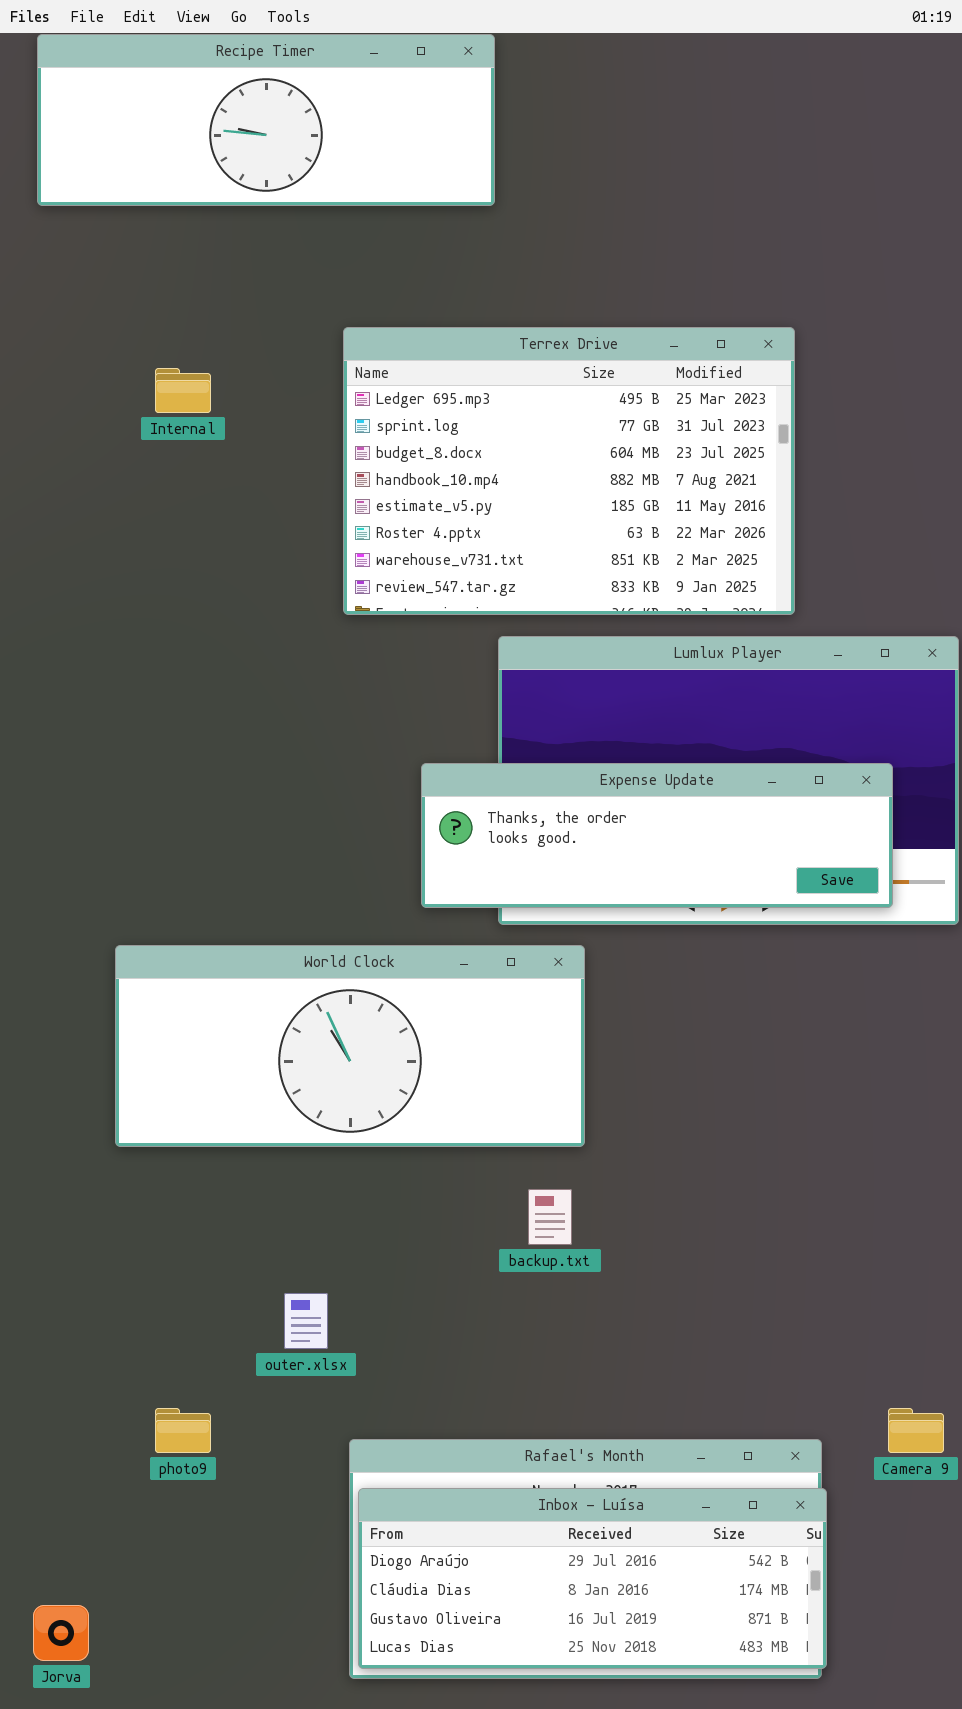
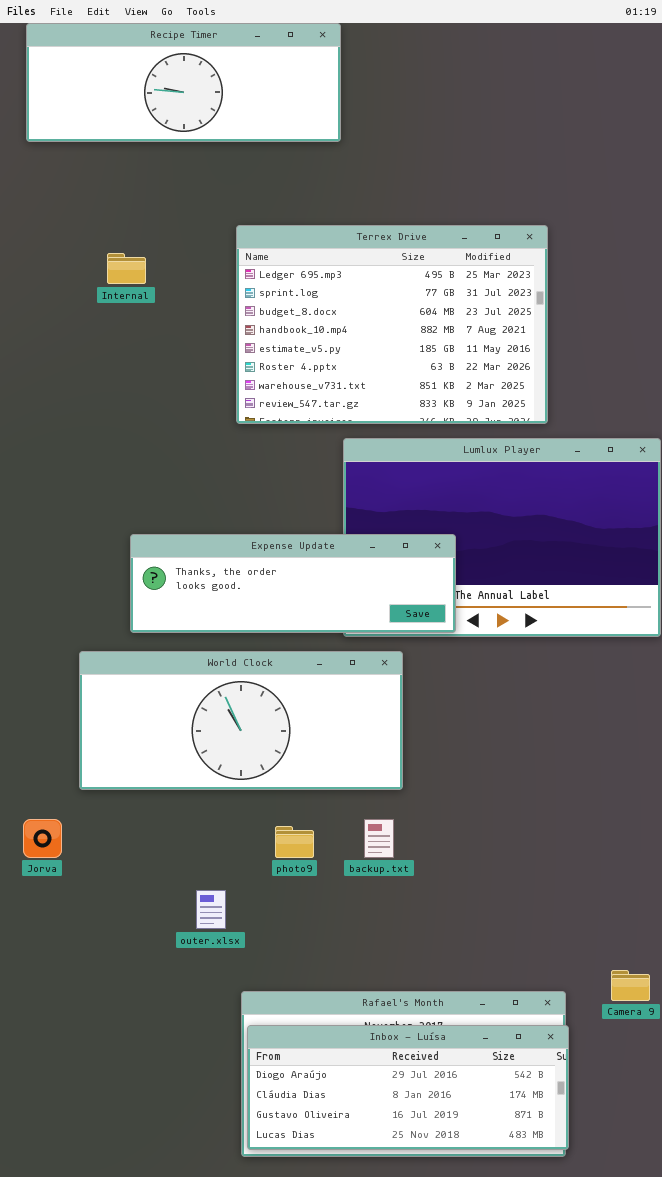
Expense Update: [421,763,893,908] -> [130,534,456,633], moved
photo9: [155,1408,211,1453] -> [275,826,314,858], moved
Jorva: [33,1605,89,1661] -> [23,819,62,858], moved

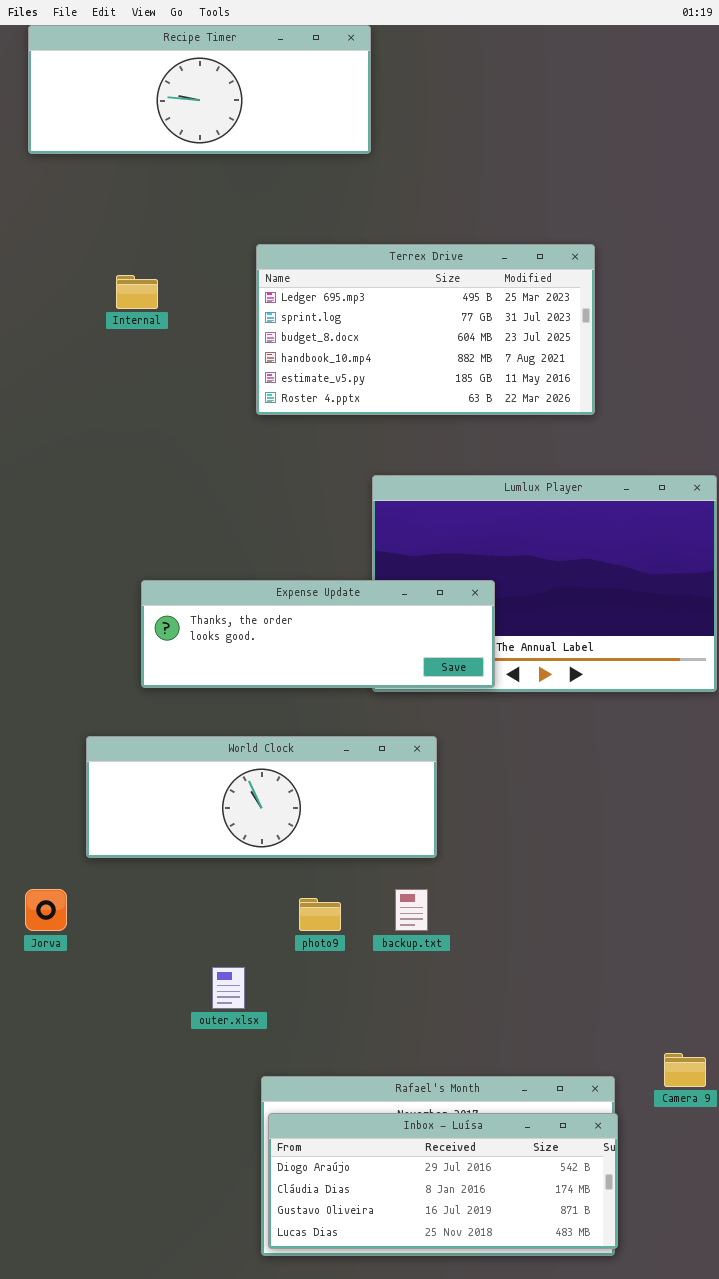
Terrex Drive: [236,225,548,424] -> [256,244,595,415], resized
World Clock: [79,651,403,790] -> [86,736,437,858], resized

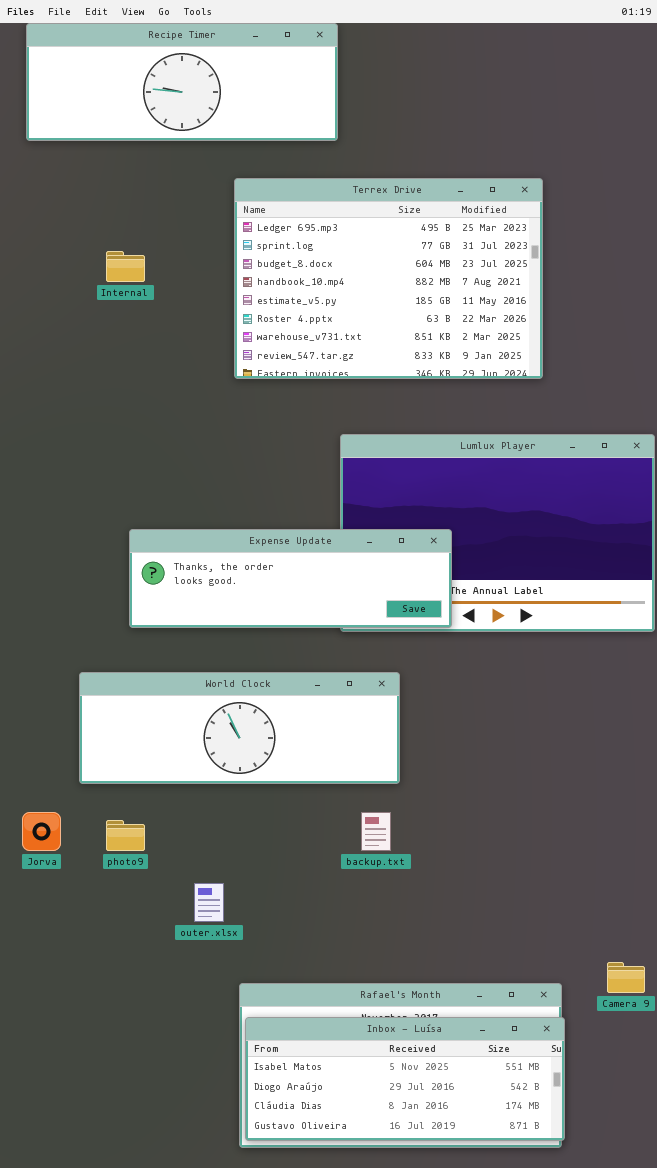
Terrex Drive: [256,244,595,415] -> [234,178,543,379], resized
photo9: [299,898,341,931] -> [106,820,145,851], moved
Inbox - Luísa: [268,1113,618,1249] -> [245,1017,565,1141], scrolled up 1 row

